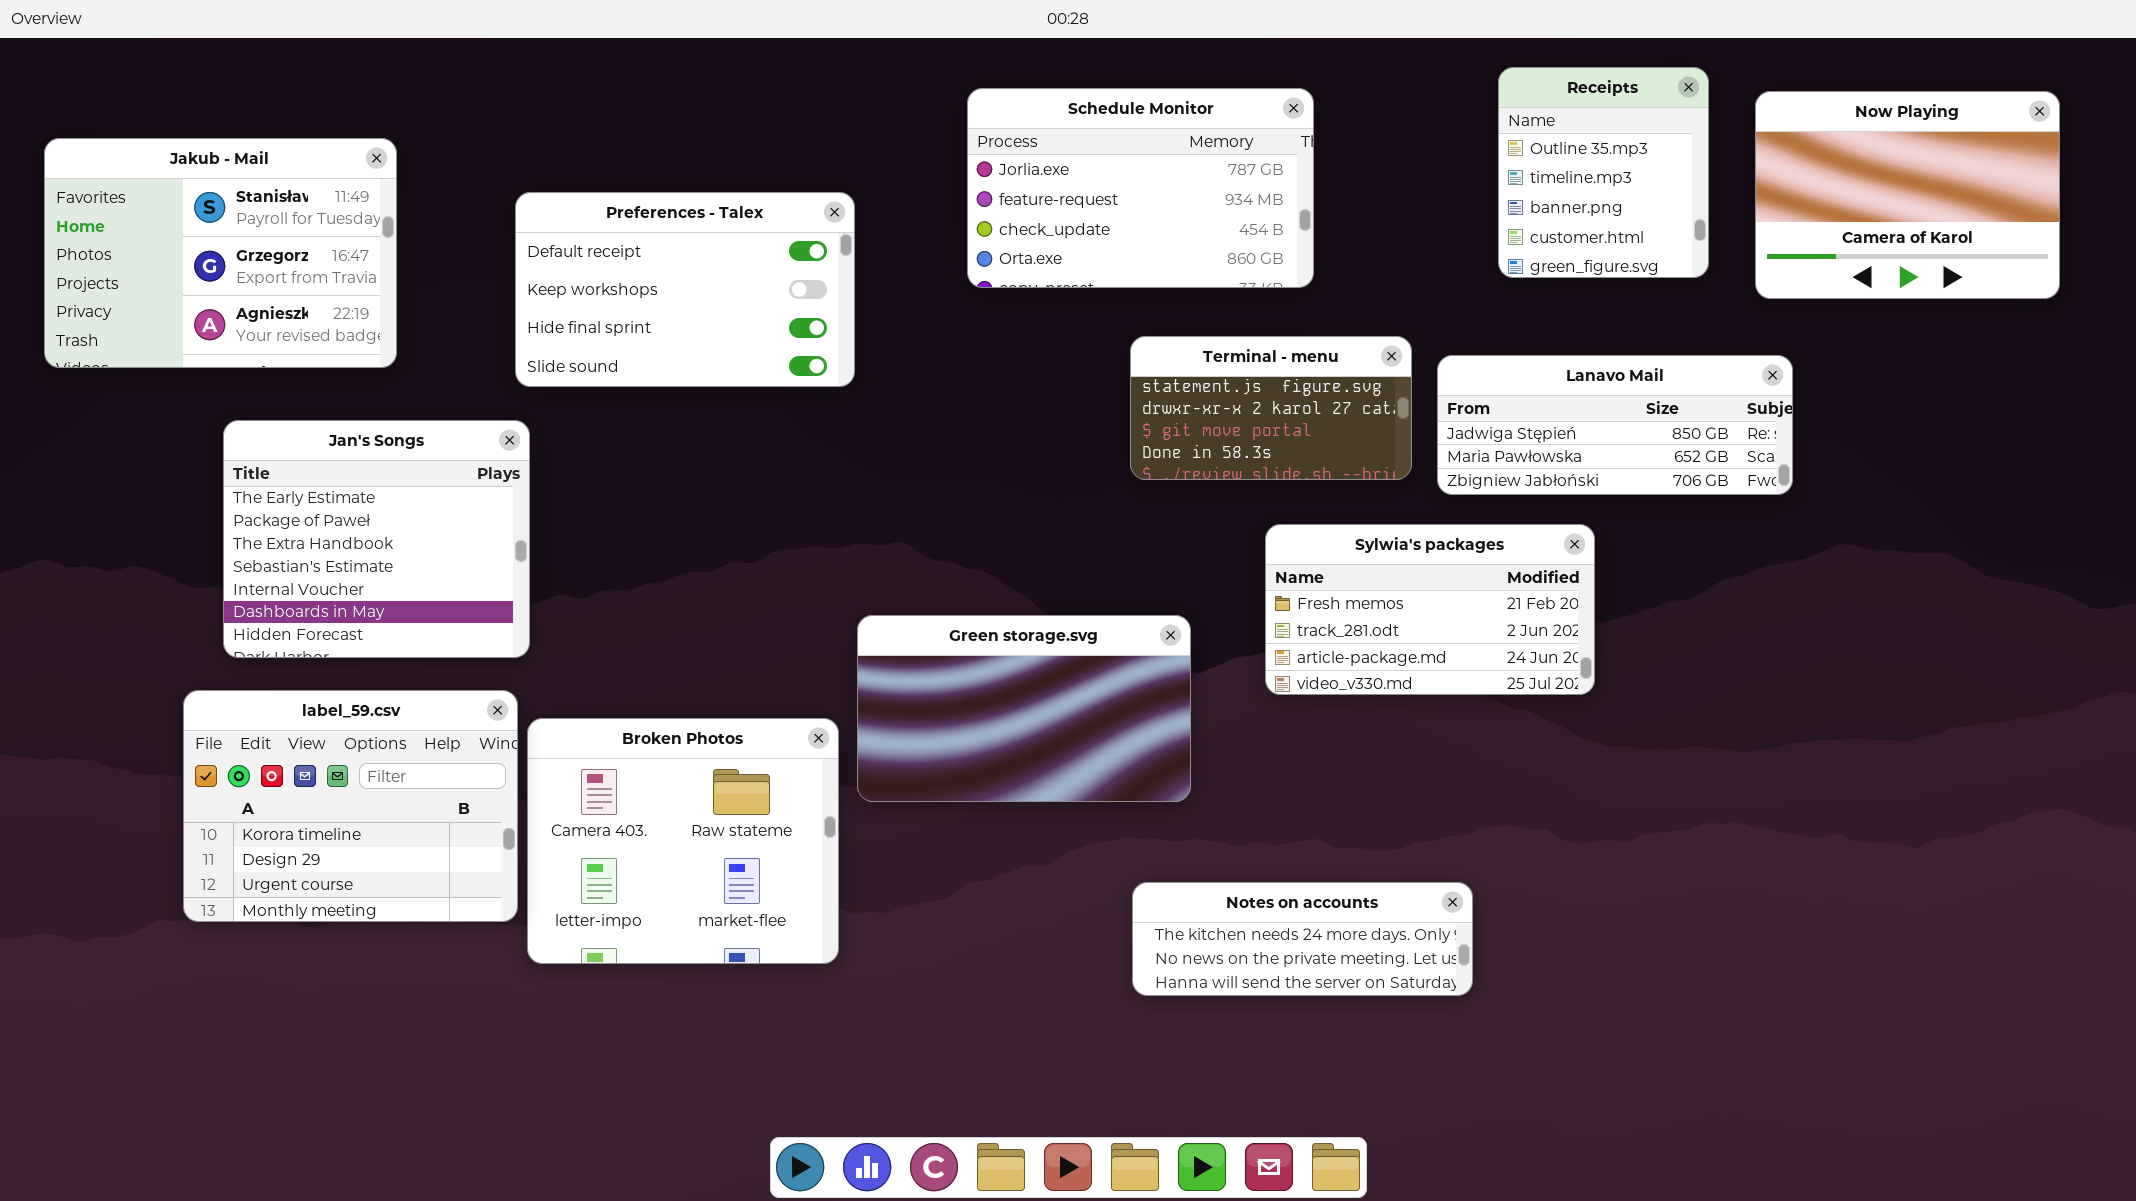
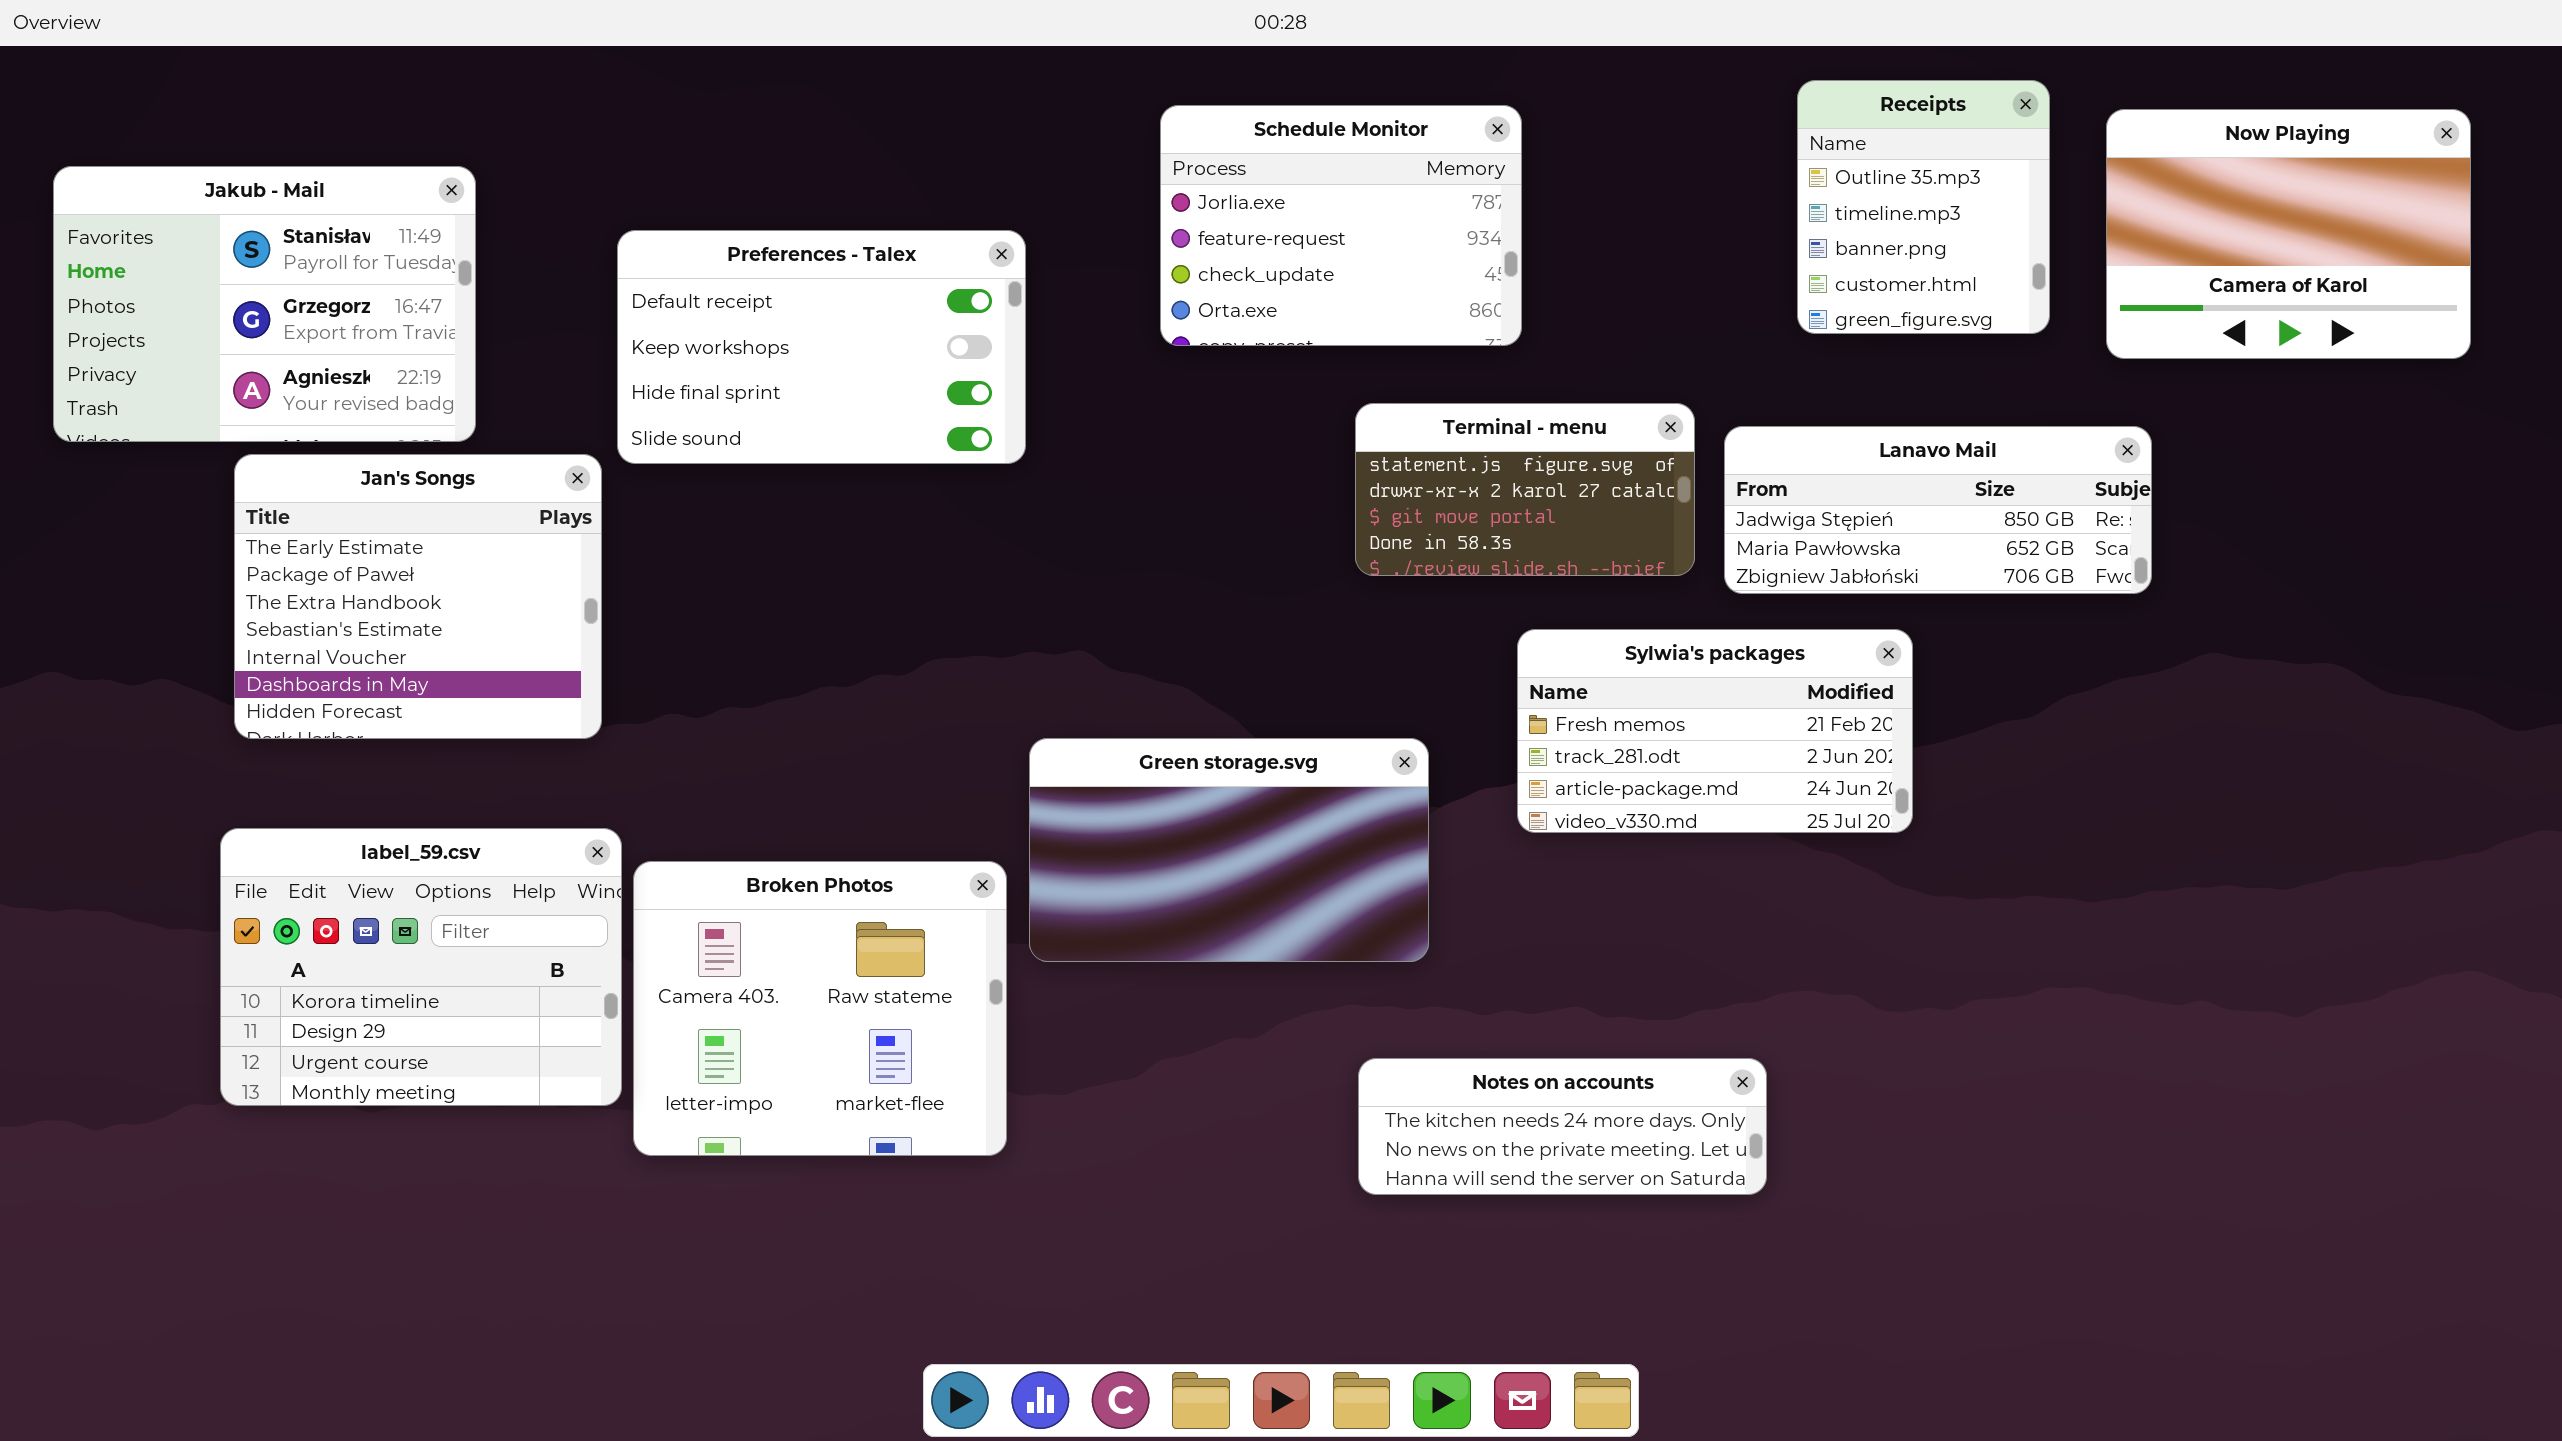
Schedule Monitor: [967,88,1314,288] -> [1160,105,1522,346], resized
Jan's Songs: [223,420,530,658] -> [234,454,602,739], moved

